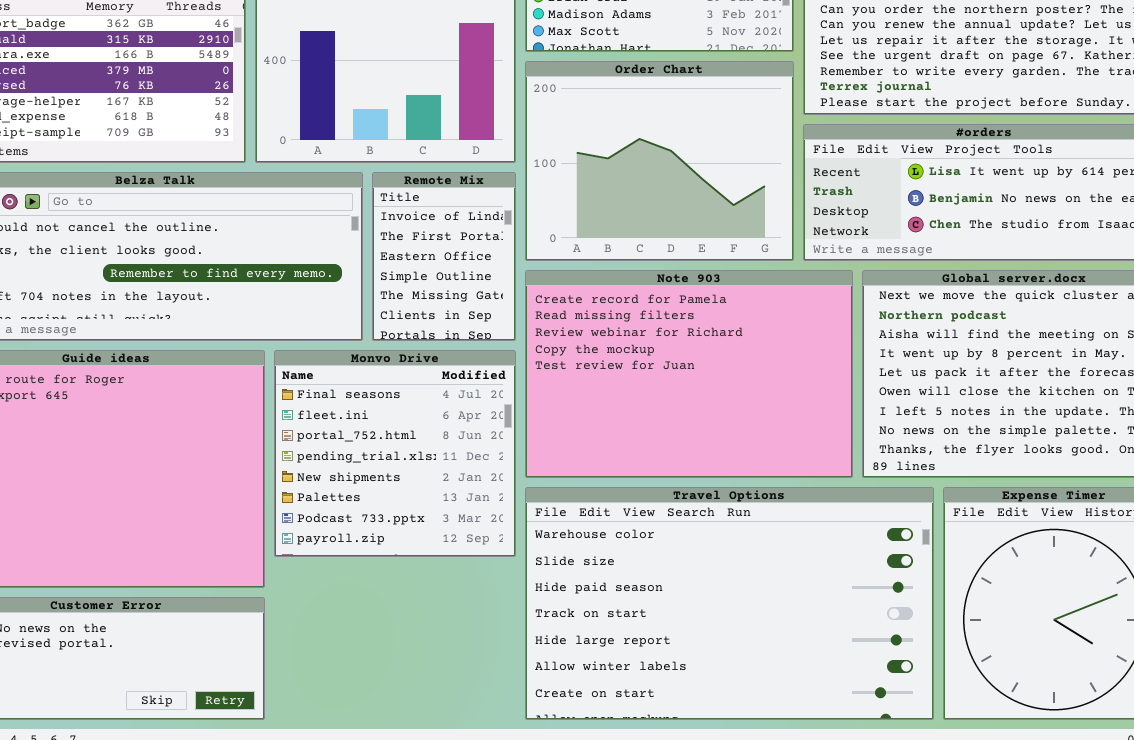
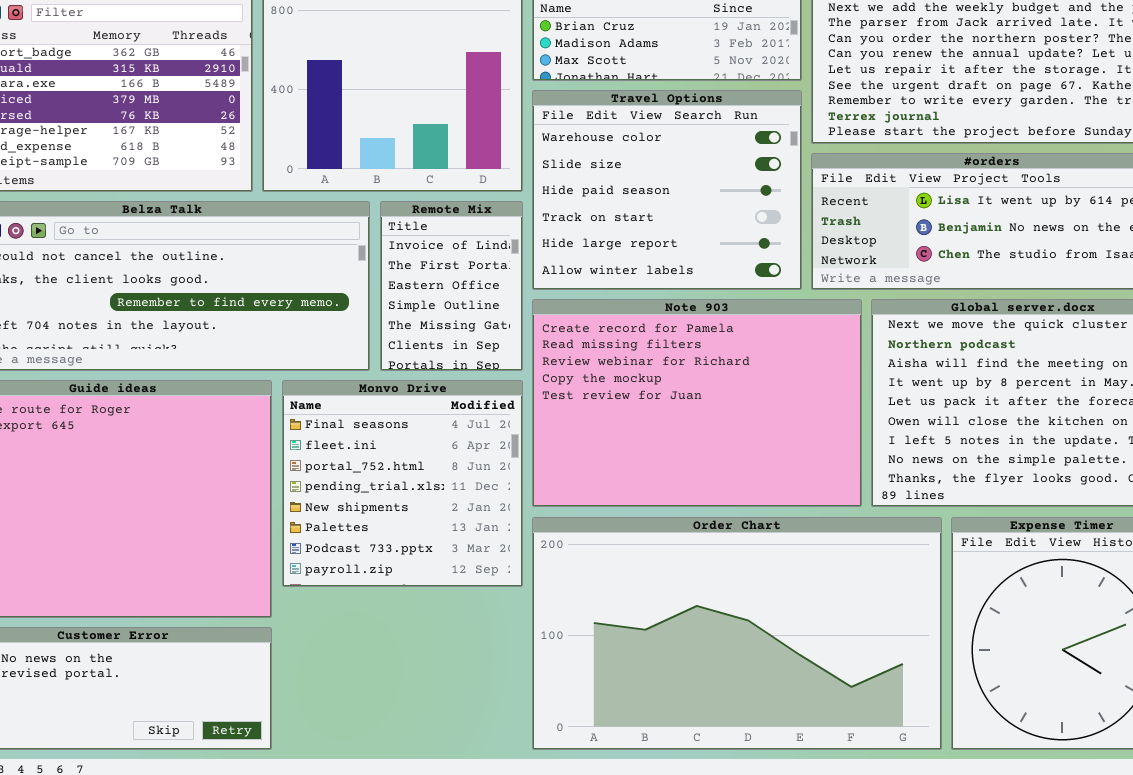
Order Chart: [525,61,794,261] -> [532,517,942,750], moved, resized
Travel Options: [525,487,934,720] -> [532,90,802,290], moved, resized

